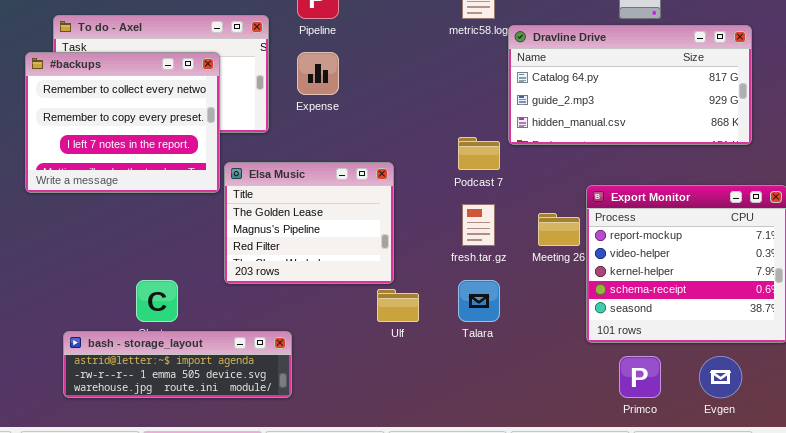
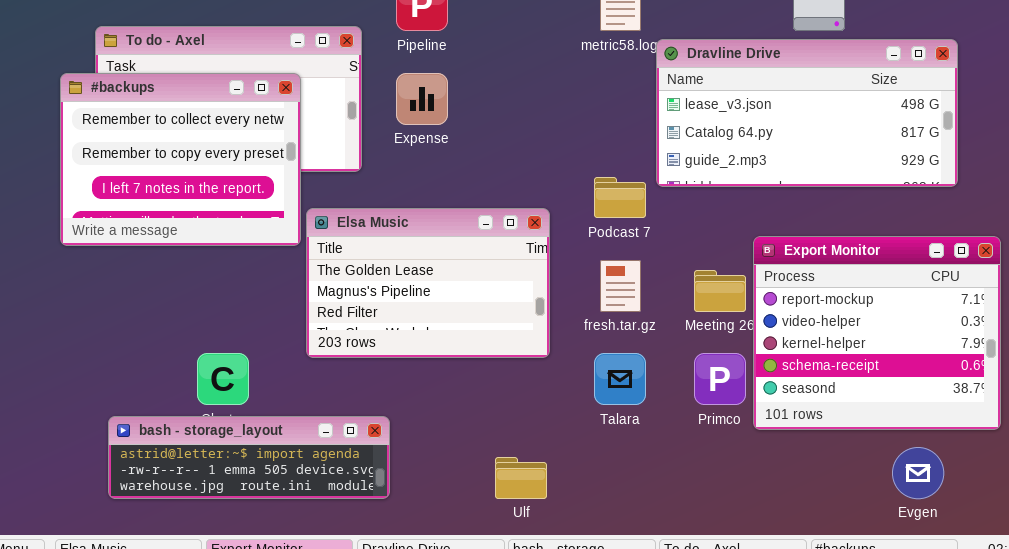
Dravline Drive: [508,25,752,145] -> [656,39,958,187], scrolled up 1 row
Elsa Music: [224,162,394,284] -> [306,208,550,358], resized
Ulf: [377,289,419,322] -> [495,457,547,499], moved
Primco: [619,356,661,398] -> [694,353,746,405], moved

